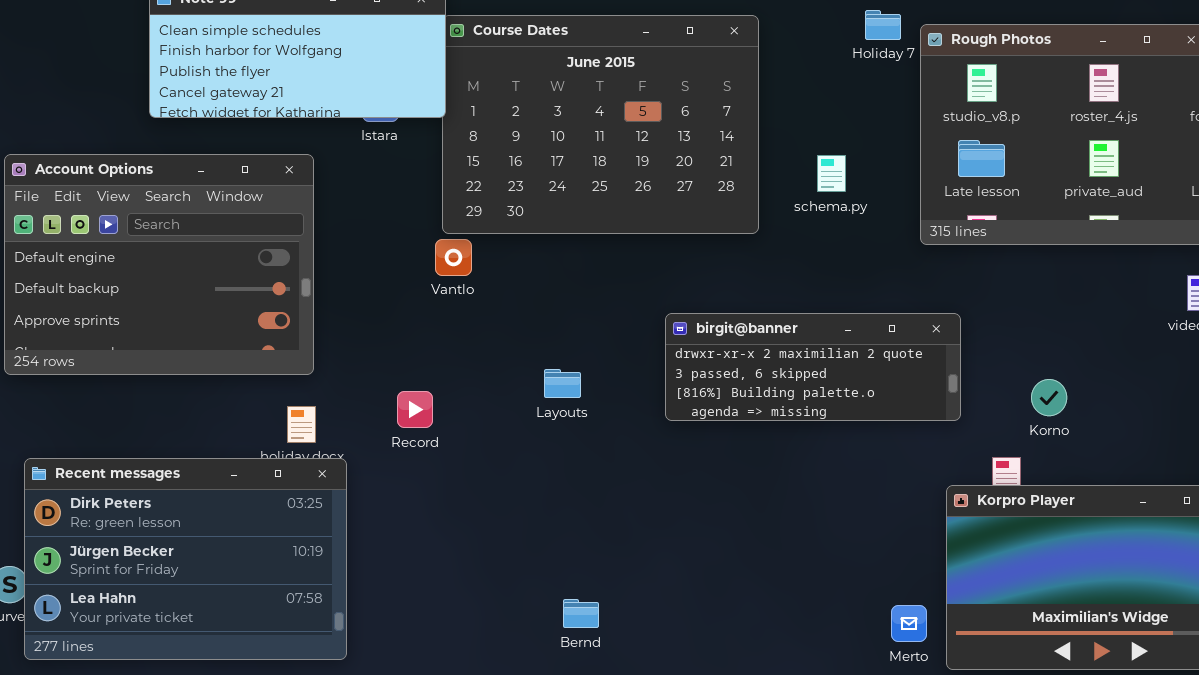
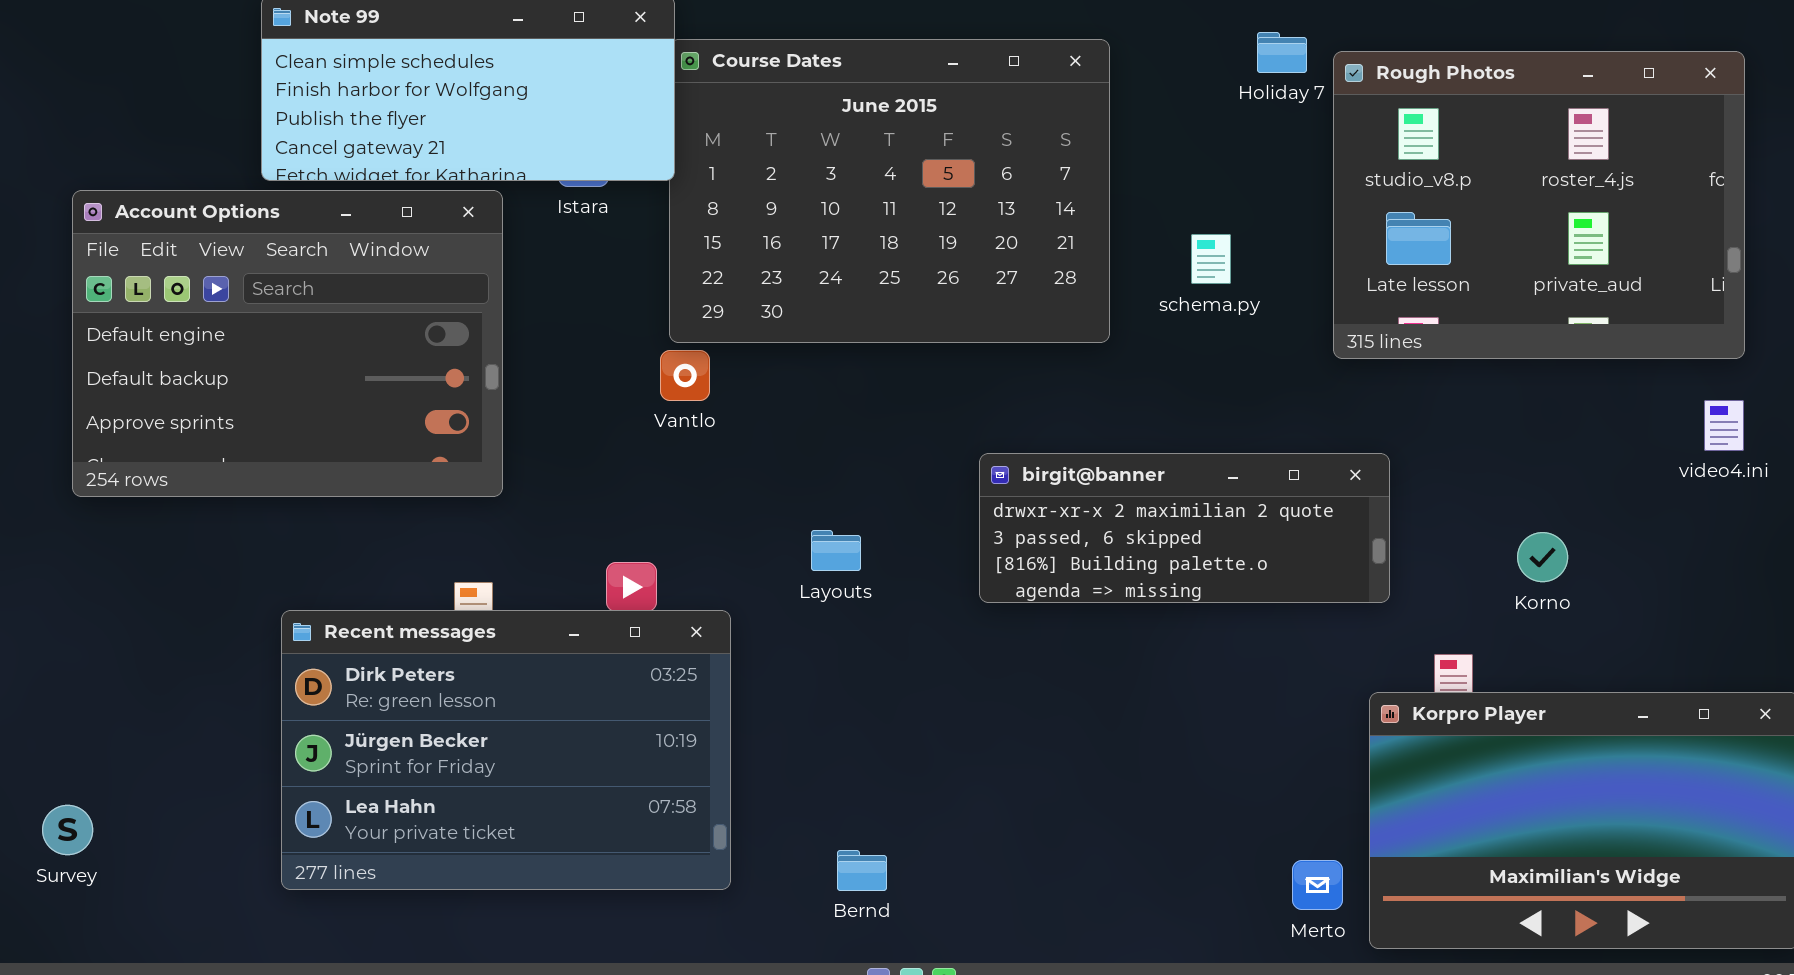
Account Options: [4,154,314,375] -> [72,190,503,497], moved
Korno: [1031,379,1067,416] -> [1517,532,1568,582], moved
Recent messages: [24,458,347,660] -> [281,610,731,890], moved

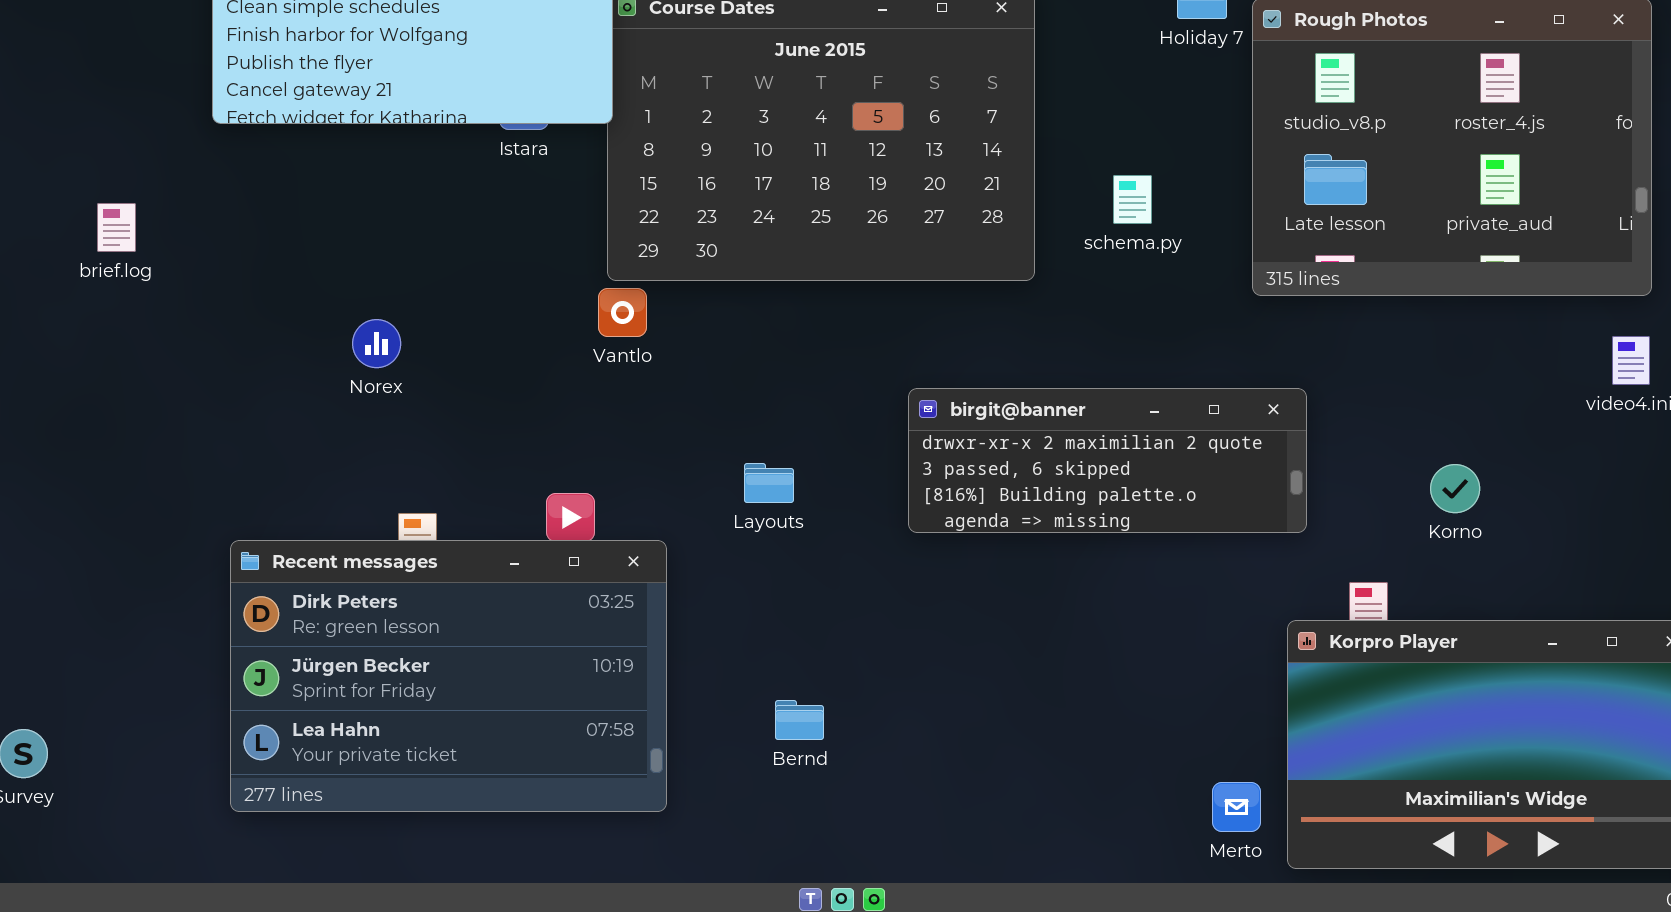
Account Options: [72,190,503,497] -> none, closed
Bernd: [837,850,887,891] -> [775,700,824,740], moved

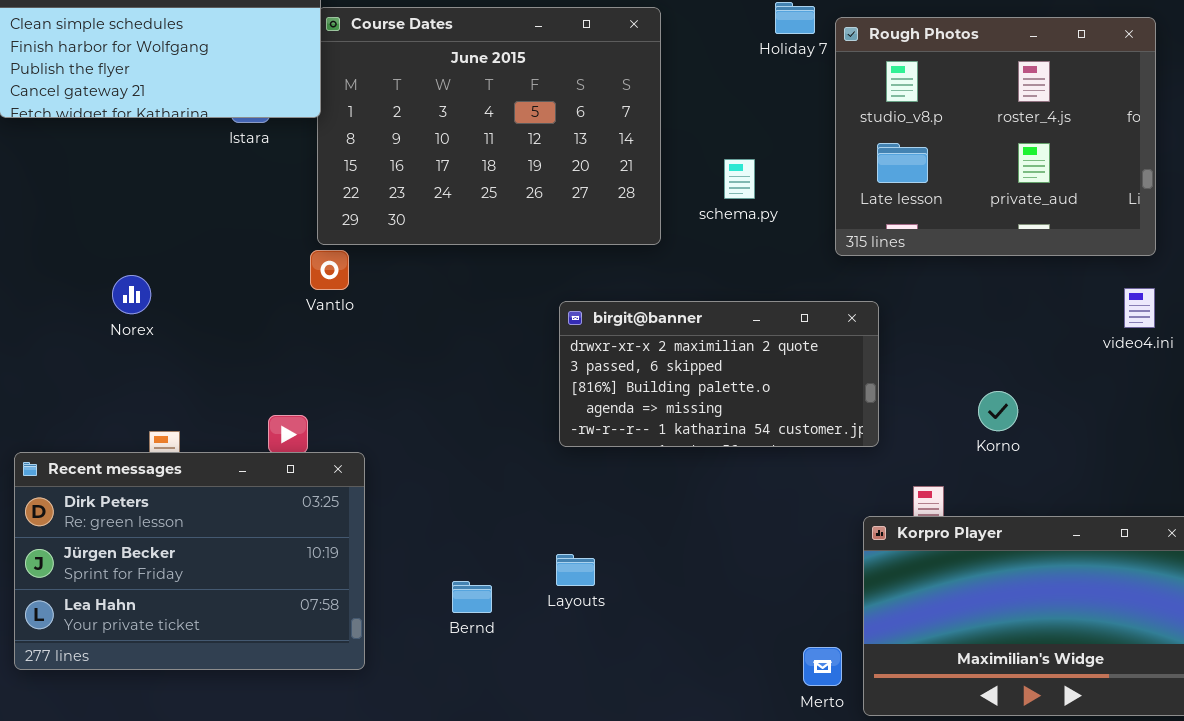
birgit@banner: [908,388,1307,533] -> [559,301,879,447], resized
Layouts: [744,463,794,503] -> [556,554,595,586], moved

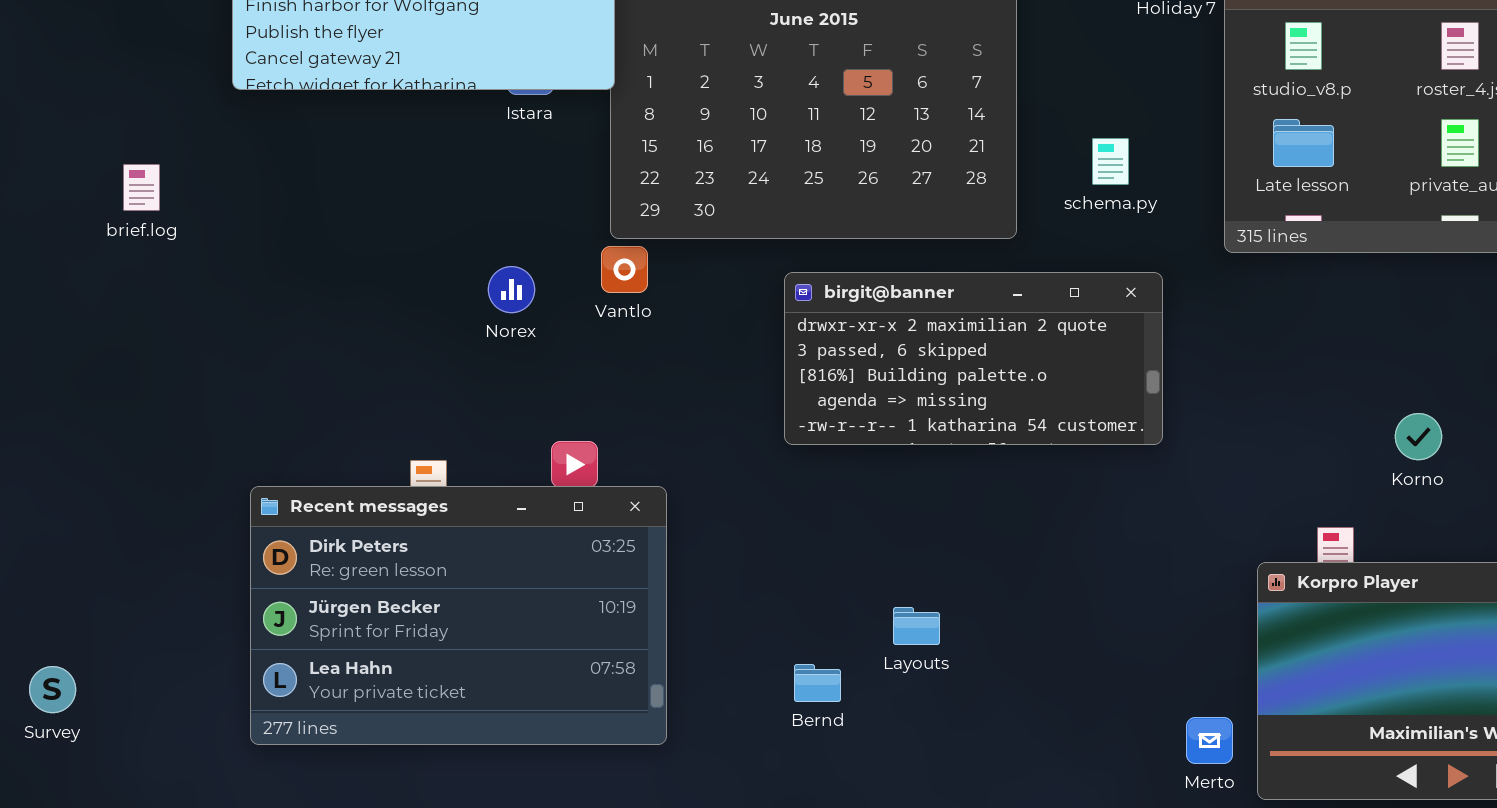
Norex: [112,275,151,314] -> [488,266,535,313], moved
birgit@banner: [559,301,879,447] -> [784,272,1163,445], moved
Bernd: [452,581,492,613] -> [794,664,841,702], moved

